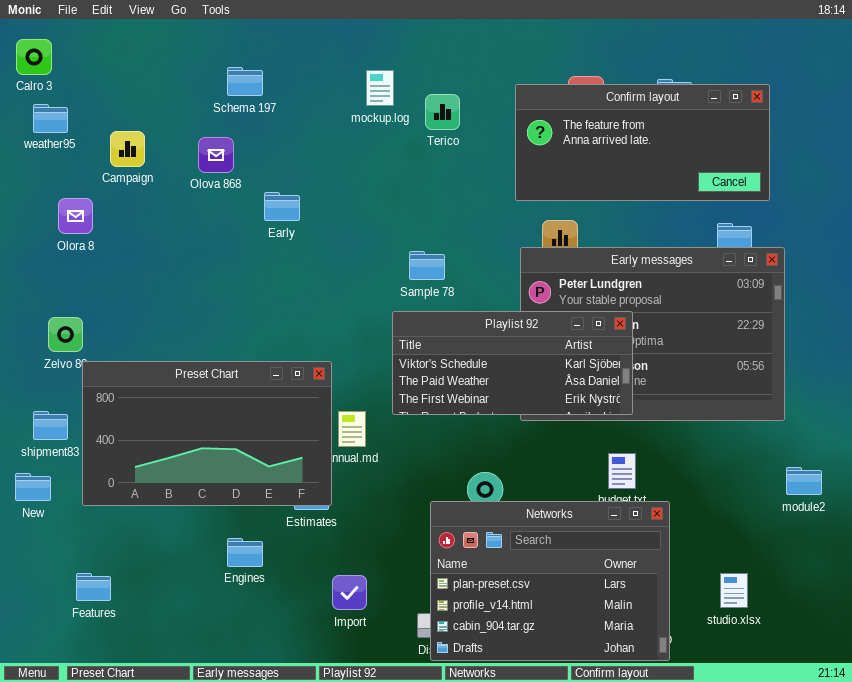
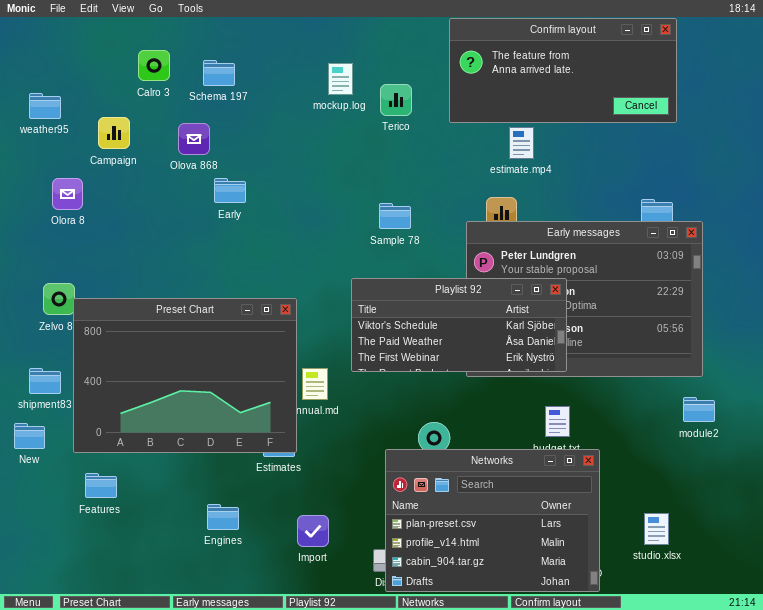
Calro 3: [16,39,52,75] -> [138,50,170,81], moved
Confirm layout: [515,84,770,201] -> [449,18,677,123], moved
Early: [264,192,300,221] -> [214,178,246,203], moved
Sample 78: [409,251,445,280] -> [379,203,411,229], moved
Preset Chart: [82,361,332,506] -> [73,298,297,453], resized
module2: [786,467,822,495] -> [683,397,715,422], moved
Engines: [227,538,263,567] -> [207,504,239,530], moved
Features: [76,573,111,601] -> [85,473,117,498], moved

